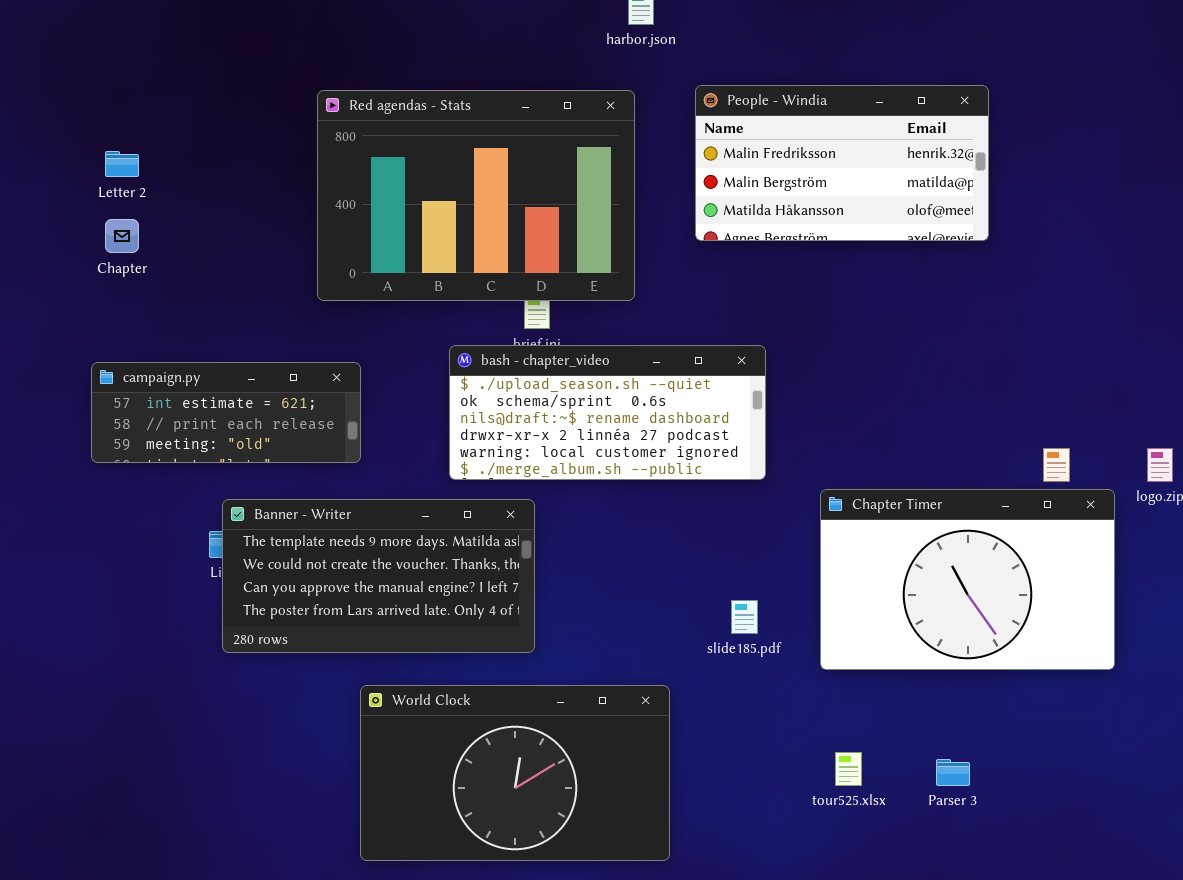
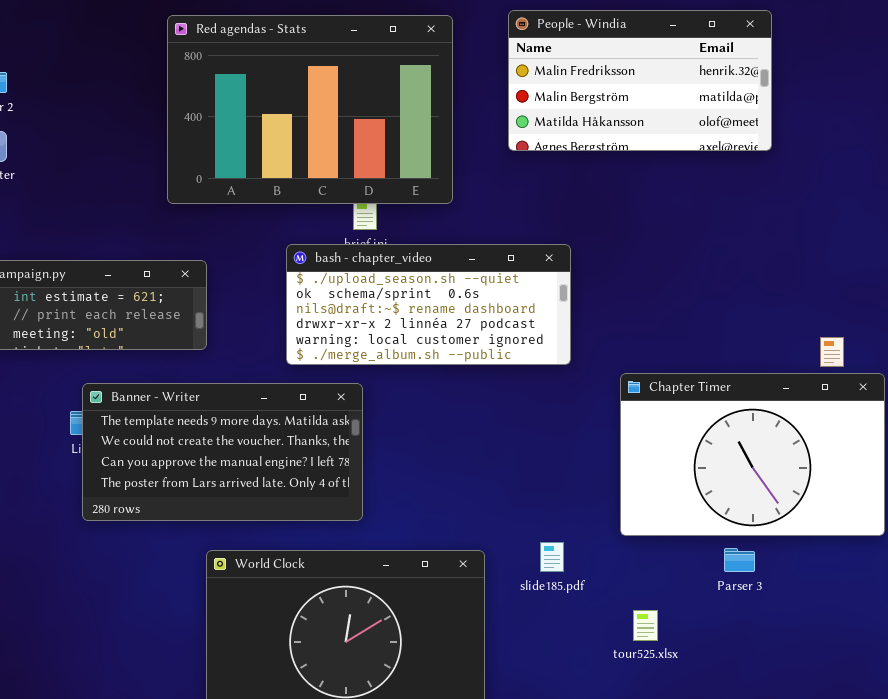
slide185.pdf: [731,600,758,634] -> [540,542,564,572], moved
Parser 3: [936,759,970,786] -> [724,548,755,572], moved

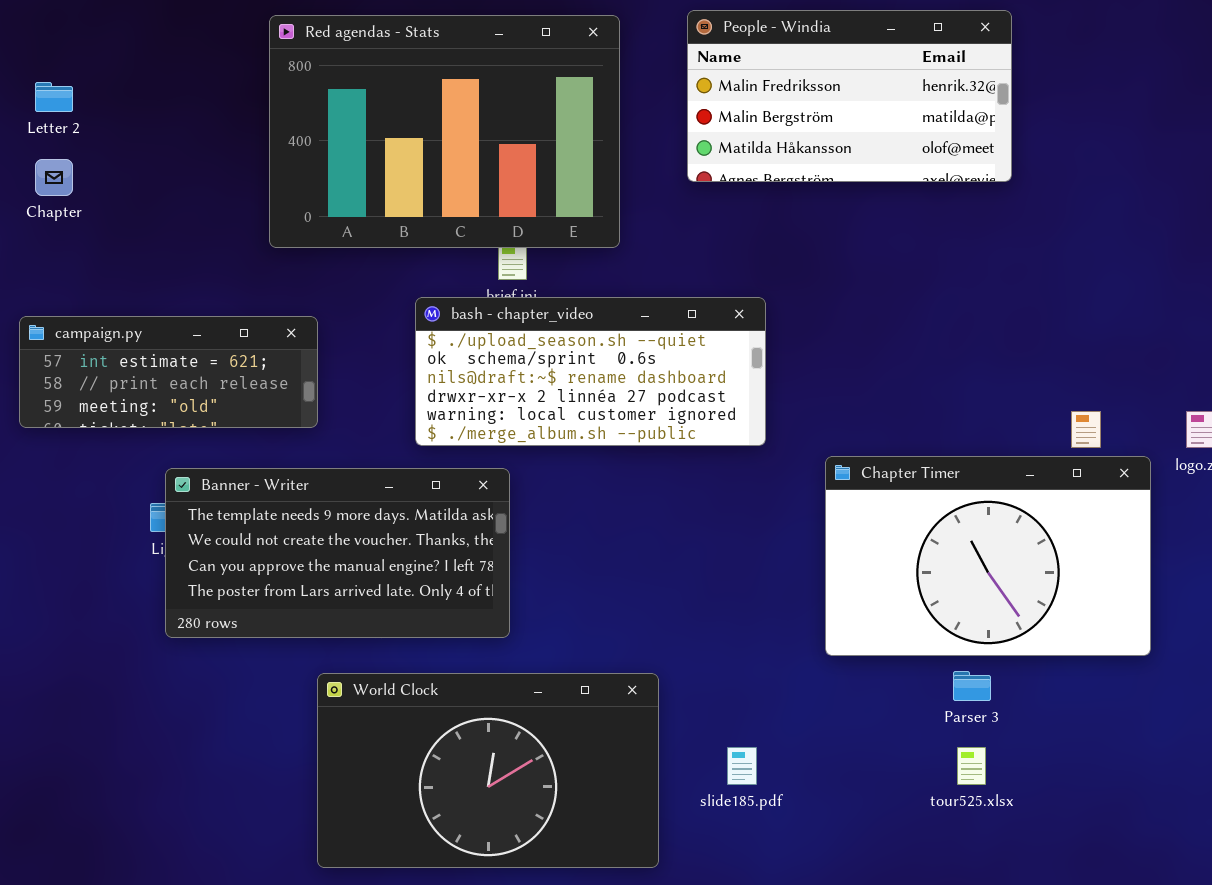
slide185.pdf: [540,542,564,572] -> [727,747,757,785], moved
tour525.xlsx: [633,610,658,641] -> [957,747,986,785], moved

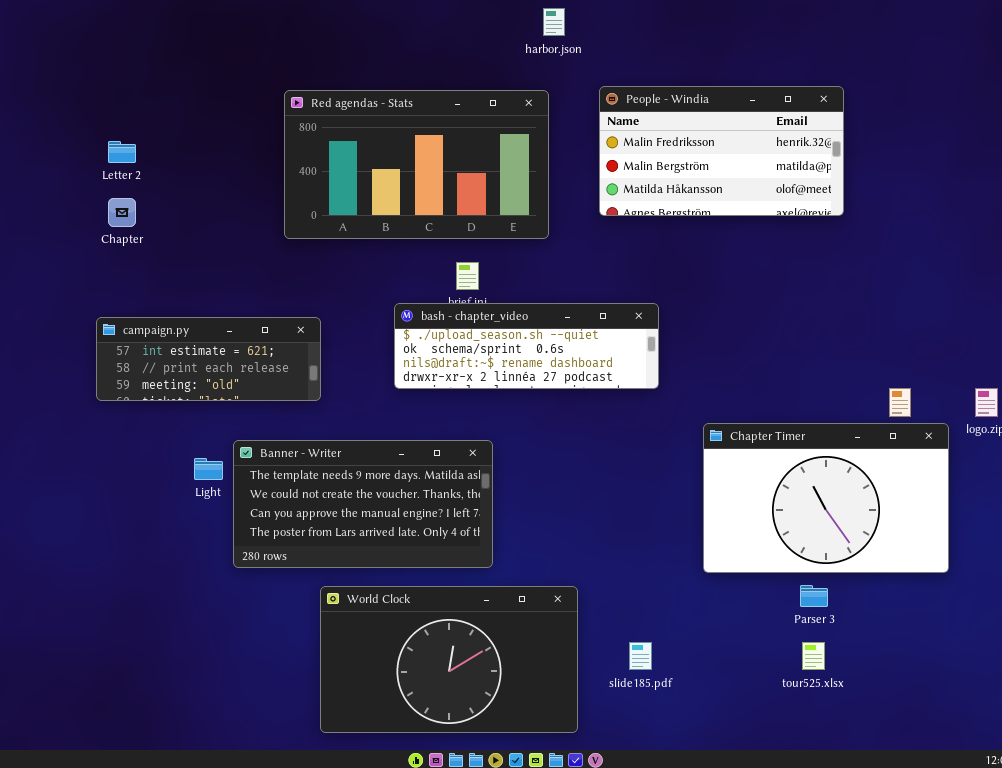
Red agendas - Stats: [269,15,620,248] -> [284,90,549,239], resized
bash - chapter_video: [415,297,766,446] -> [394,303,659,389], resized
Banner - Writer: [165,468,510,638] -> [233,440,493,568], moved

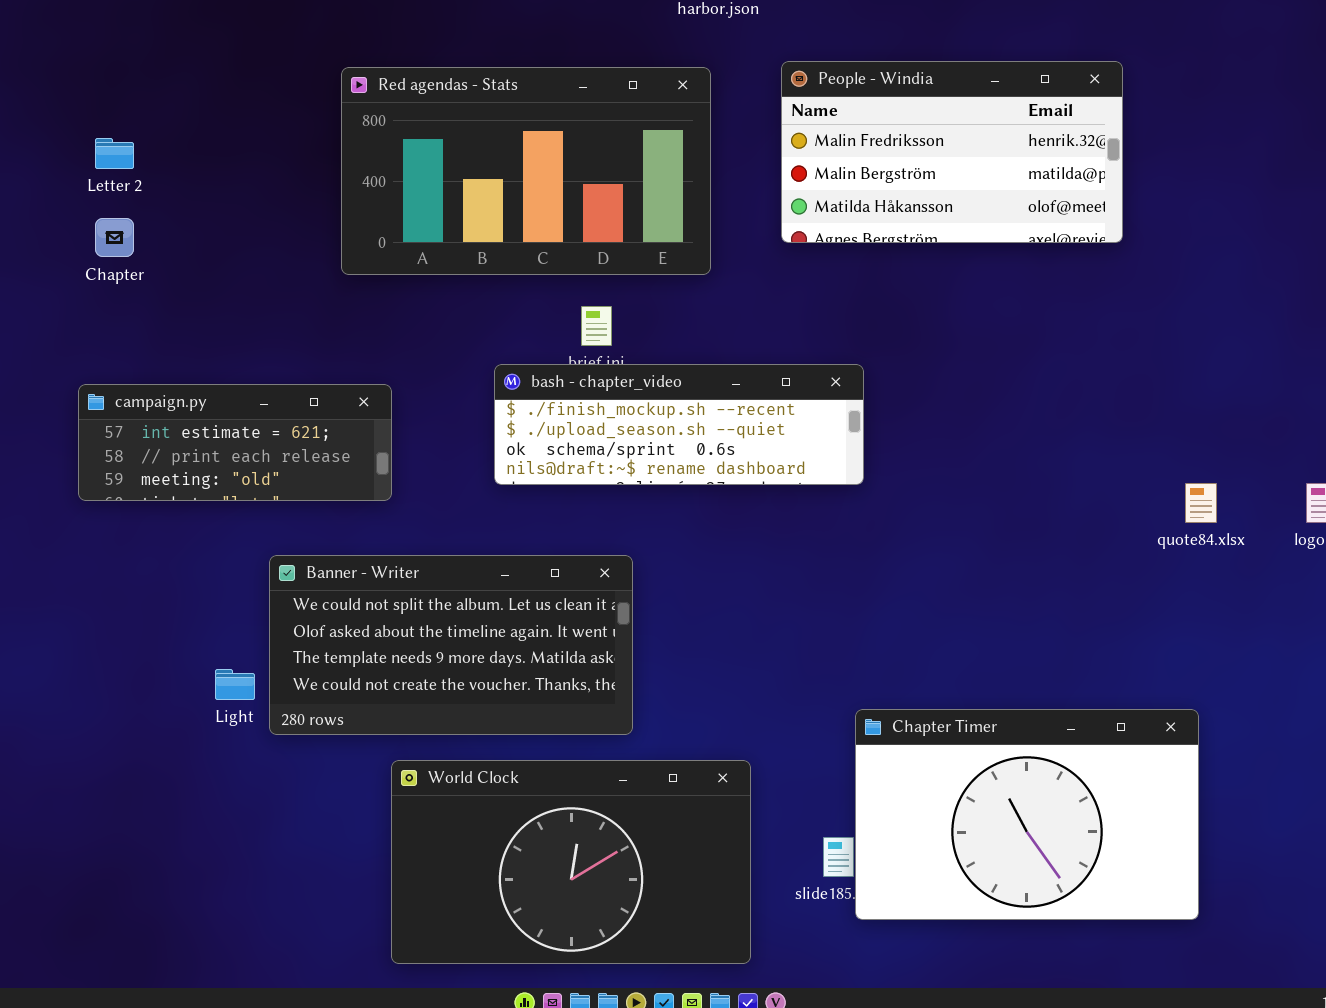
bash - chapter_video: [394,303,659,389] -> [494,364,864,485], scrolled up 1 row
Chapter Timer: [703,423,949,573] -> [855,709,1199,920], moved
Banner - Writer: [233,440,493,568] -> [269,555,633,735], scrolled up 2 rows
Light: [194,458,223,480] -> [215,669,255,700], moved

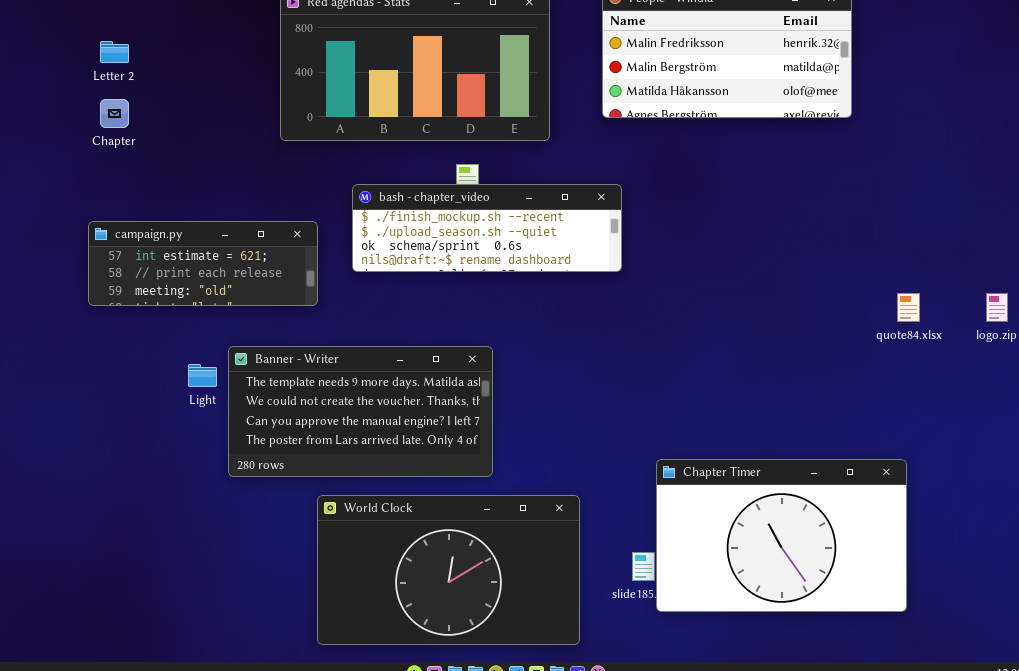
bash - chapter_video: [494,364,864,485] -> [352,184,622,272], moved
Banner - Writer: [269,555,633,735] -> [228,346,493,477], scrolled down 2 rows
Light: [215,669,255,700] -> [188,364,217,387], moved

